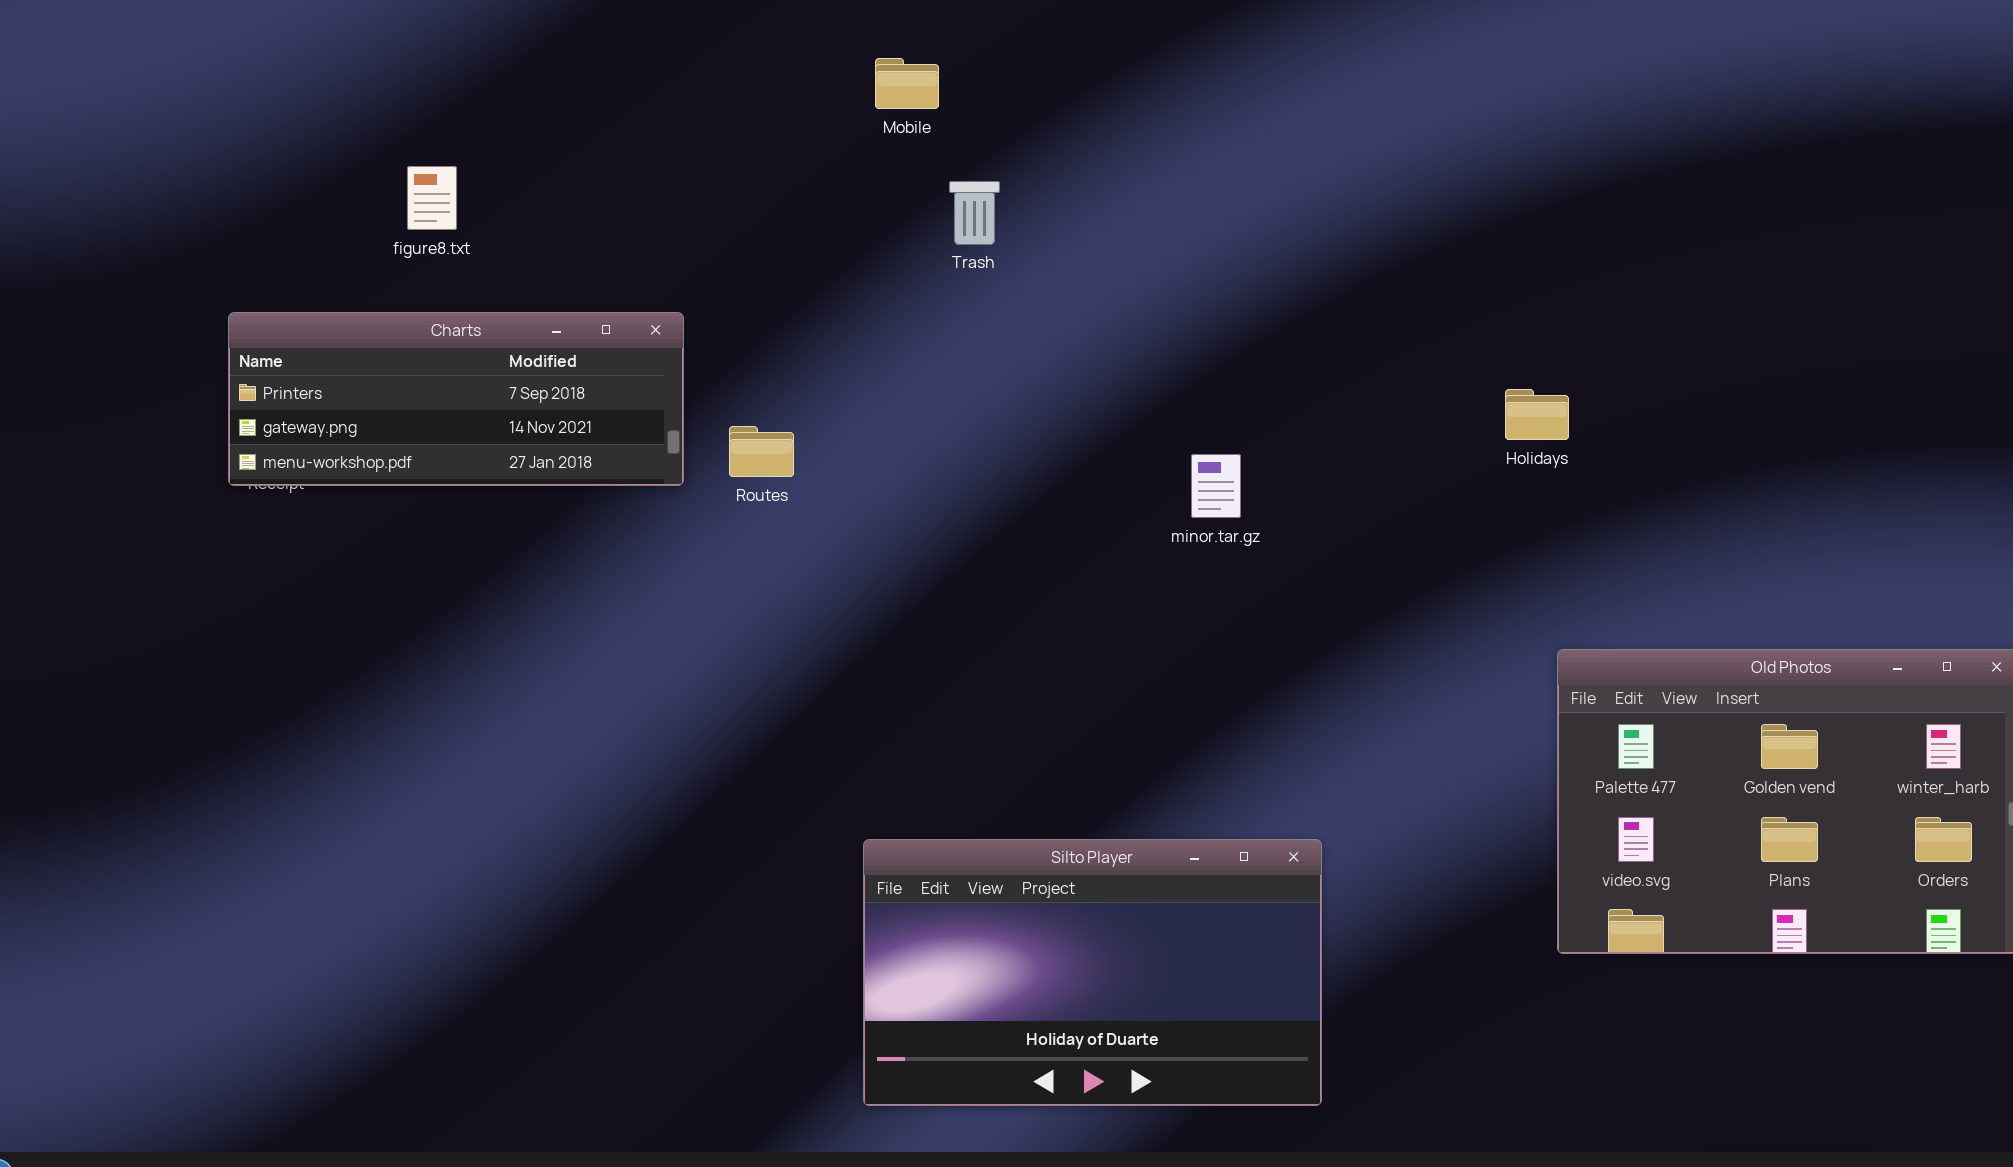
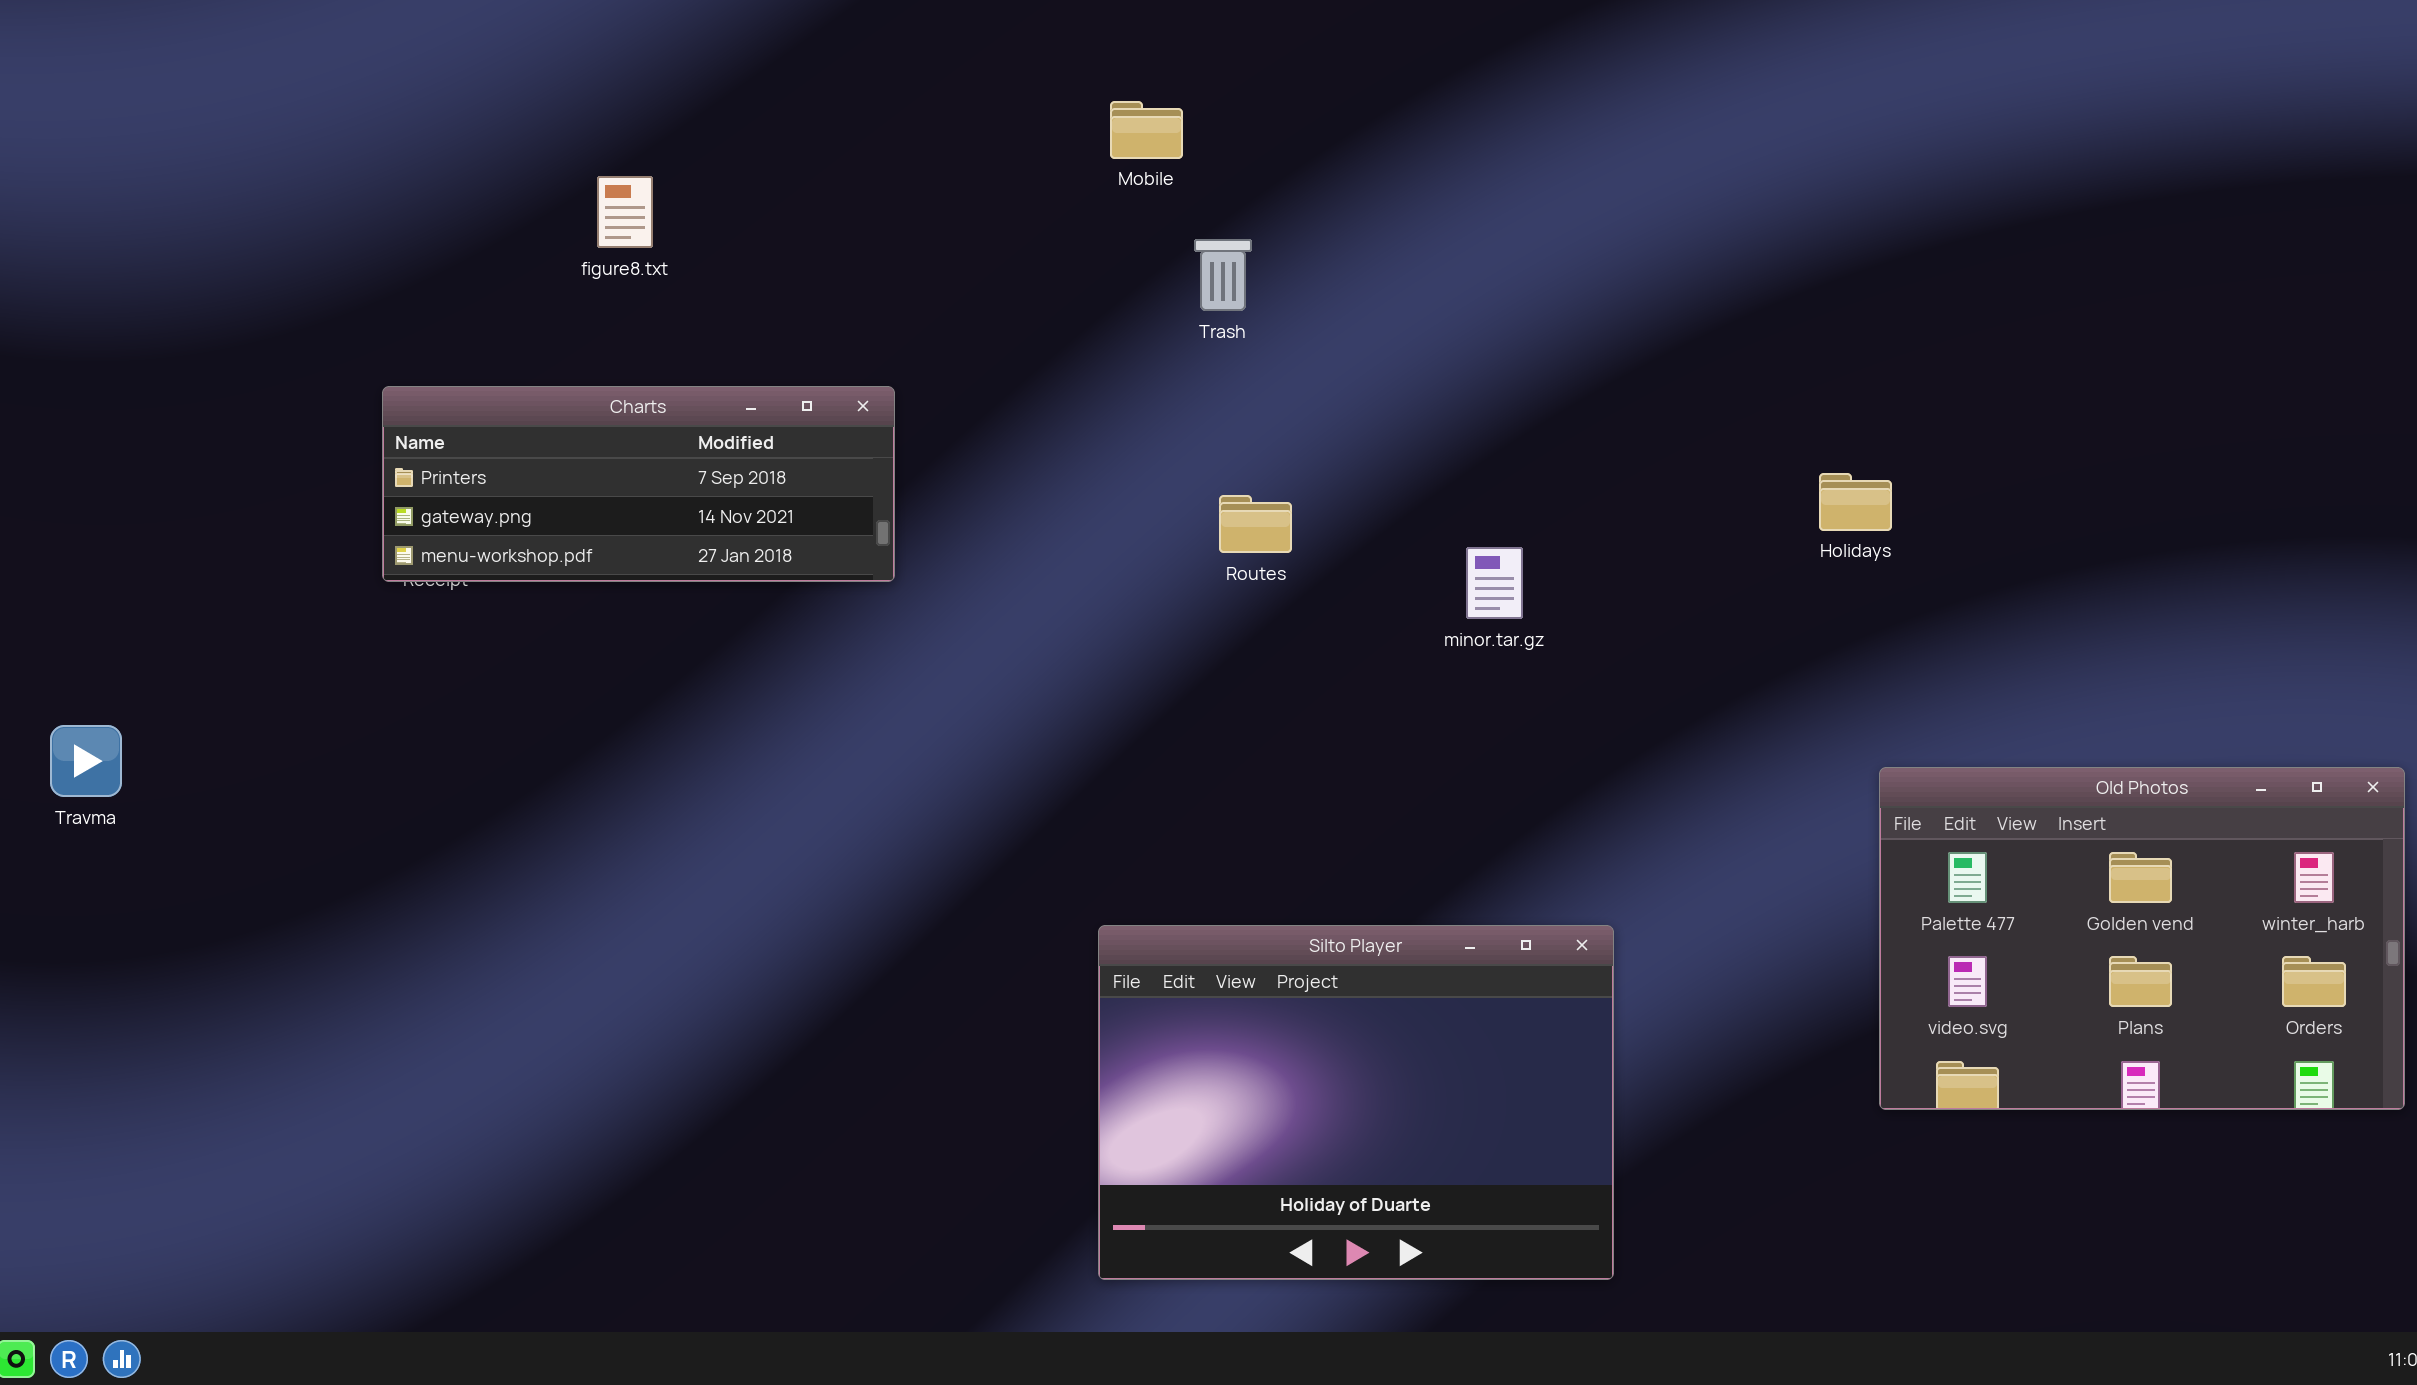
figure8.txt: [407,166,457,230] -> [597,176,653,248], moved
Routes: [729,426,794,477] -> [1219,495,1292,553], moved
Silto Player: [863,839,1322,1106] -> [1098,925,1614,1280], resized

